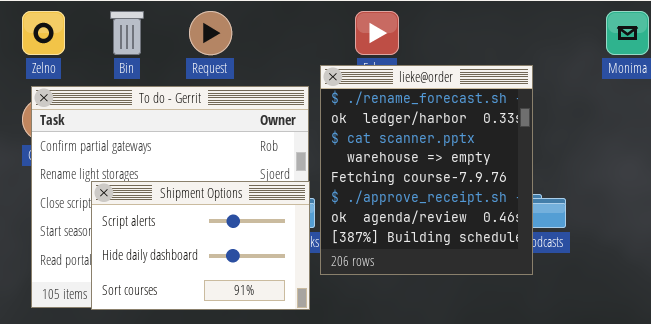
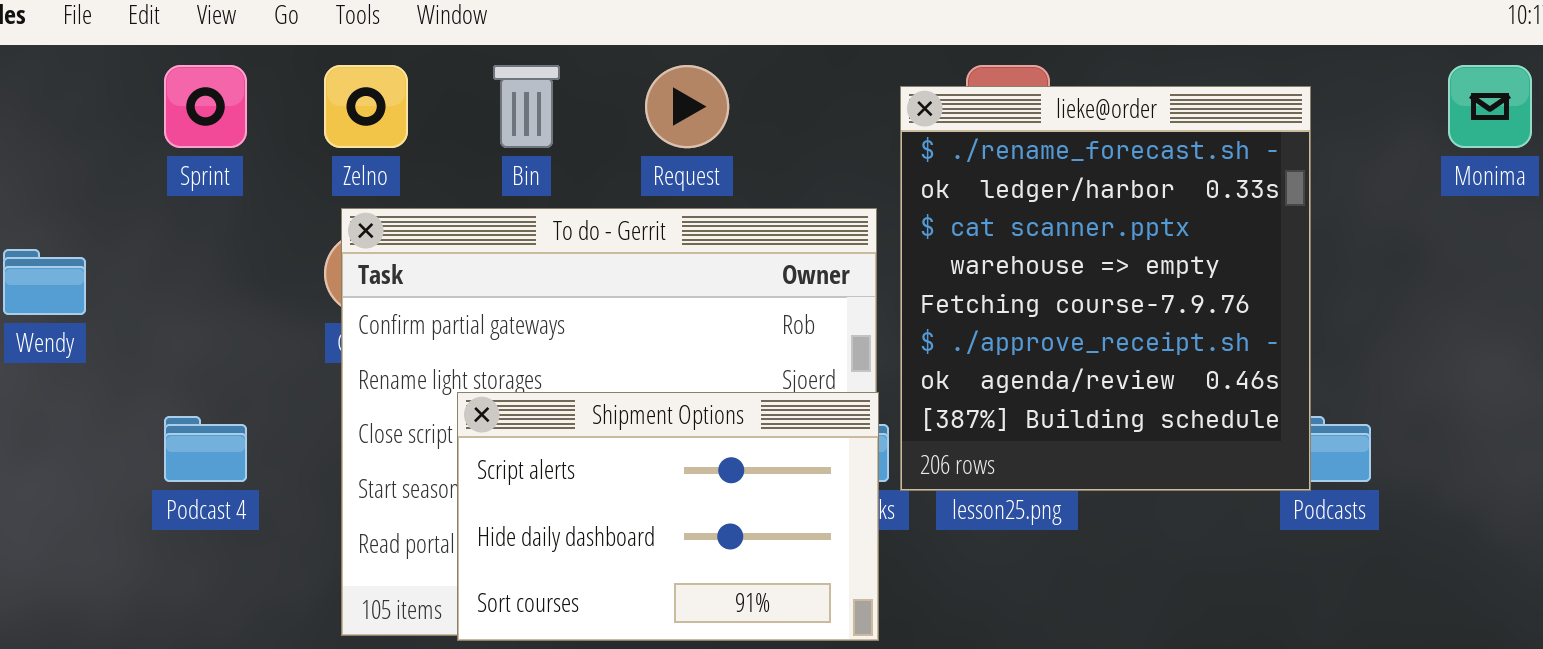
lieke@order: [320,65,533,275] -> [900,86,1311,491], moved

